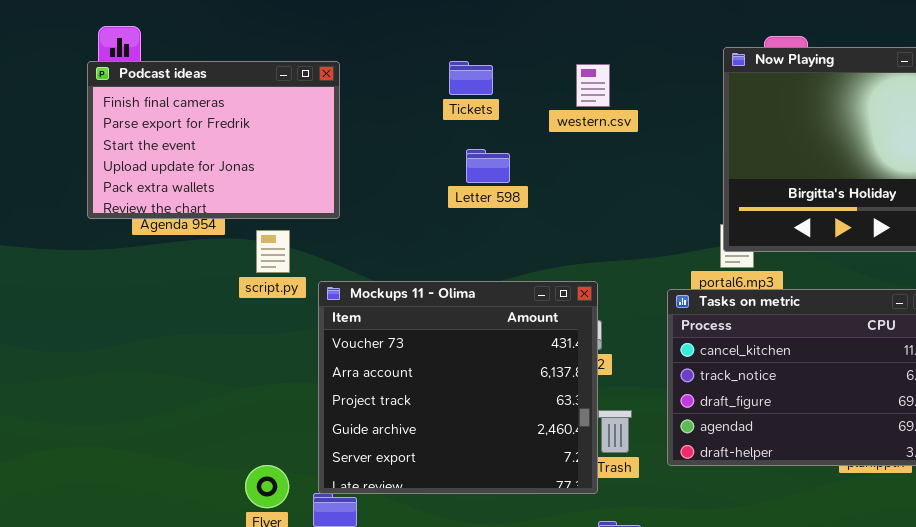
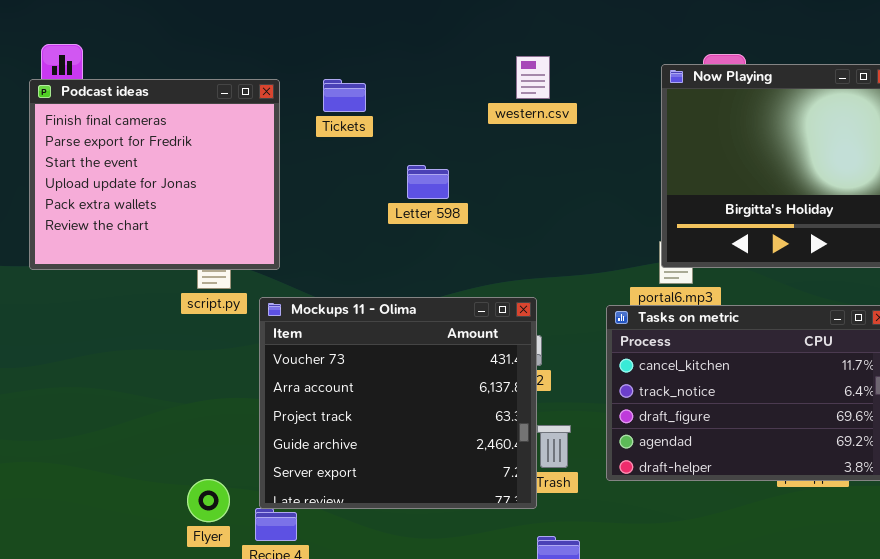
Podcast ideas: [87,61,340,219] -> [29,79,280,270], resized
Tickets: [449,61,493,95] -> [323,79,366,112], moved
western.csv: [576,64,610,107] -> [516,56,550,99], moved

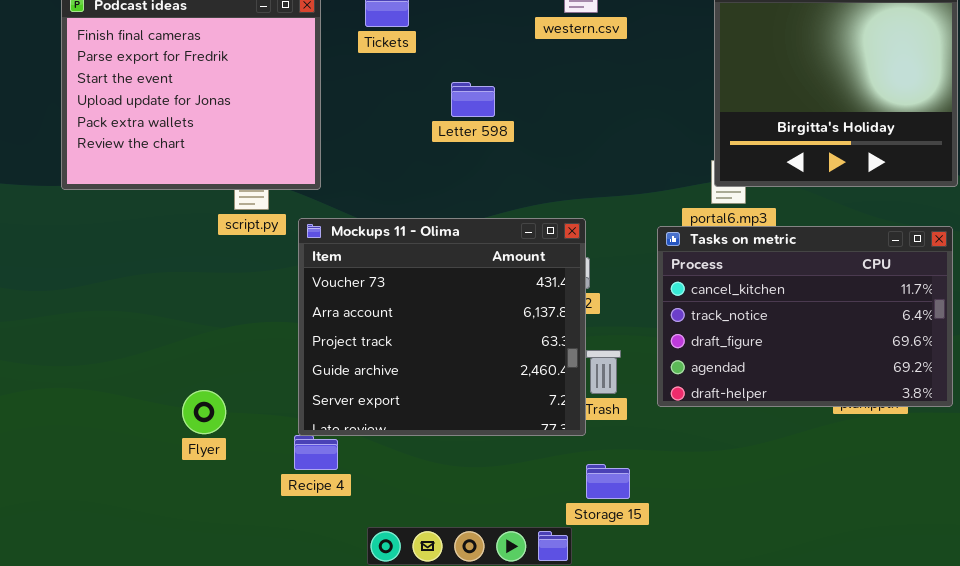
Flyer: [187,479,230,522] -> [182,390,226,434], moved

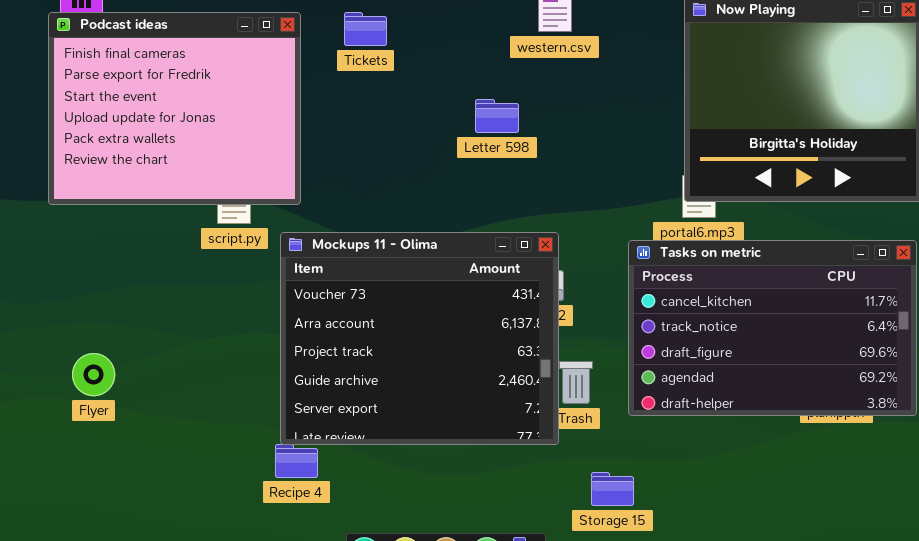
Letter 598: [451,82,495,117] -> [475,99,519,133], moved
Flyer: [182,390,226,434] -> [72,353,115,396], moved
Storage 15: [586,464,630,499] -> [591,472,634,506], moved

